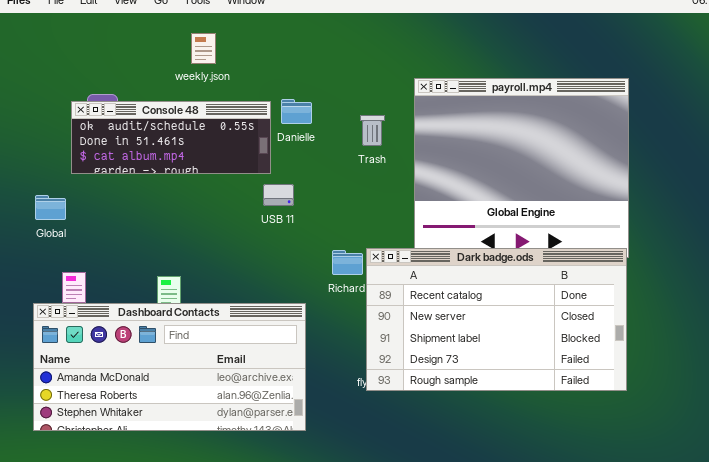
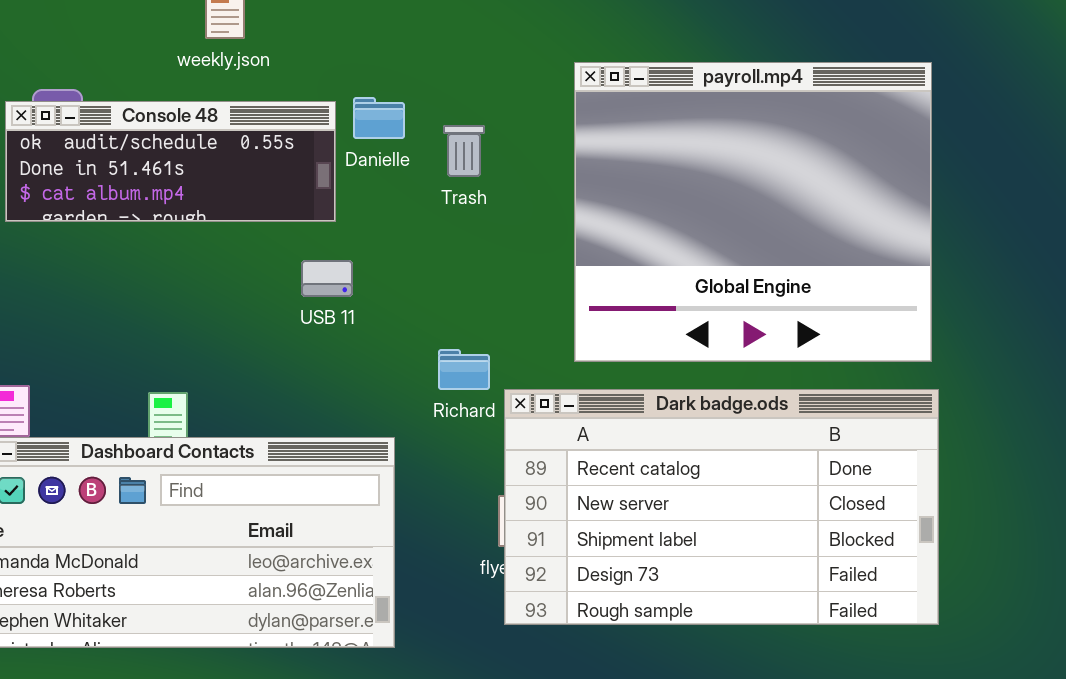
Trash: [360,115,385,146] -> [443,125,485,177], moved
USB 11: [263,184,294,206] -> [301,260,353,297], moved
Dark badge.ods: [366,248,627,391] -> [504,389,939,625], moved

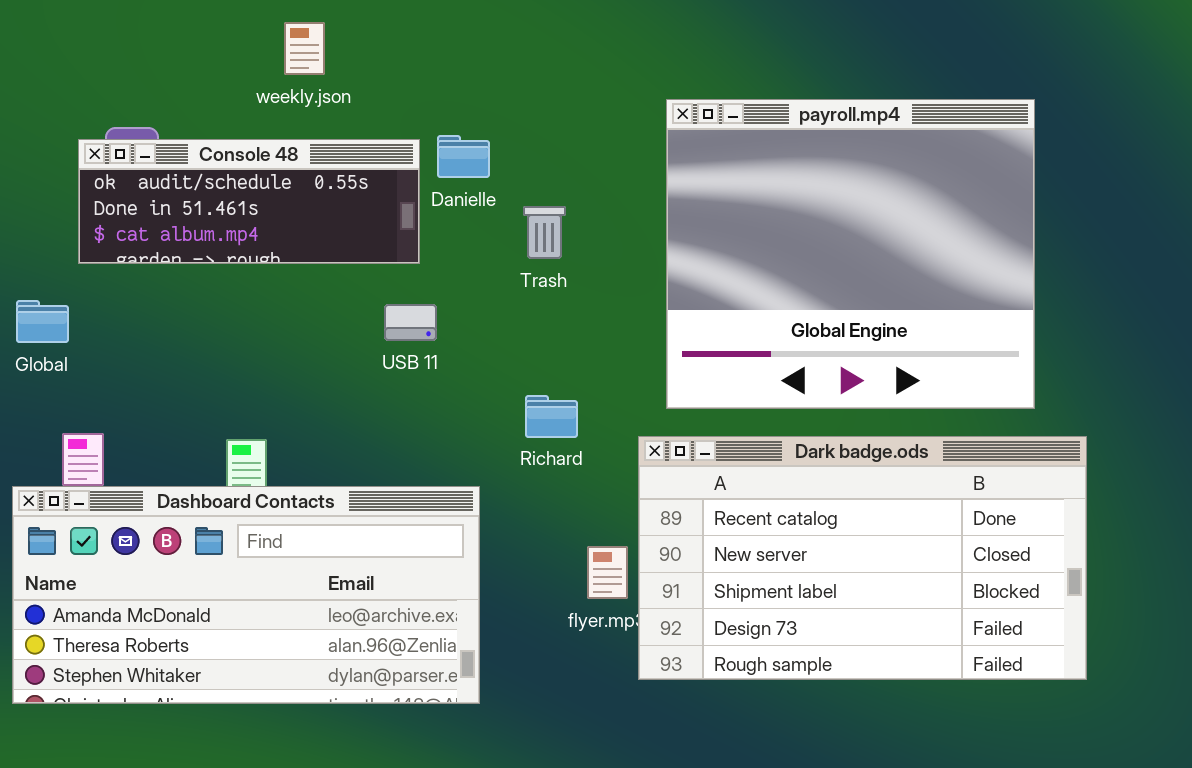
Trash: [443,125,485,177] -> [523,206,566,259], moved
Dark badge.ods: [504,389,939,625] -> [638,436,1087,680], moved

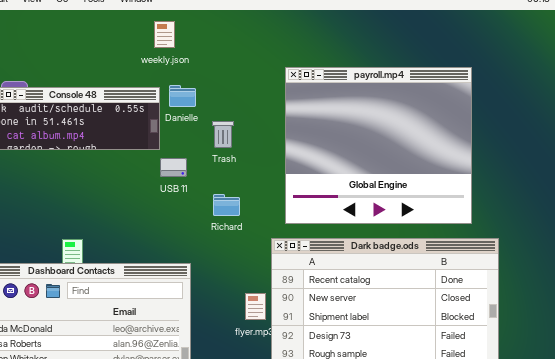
weekly.json: [284,22,325,75] -> [154,21,175,48], moved
USB 11: [384,304,437,341] -> [160,158,187,177], moved
Richard: [525,395,578,438] -> [213,194,240,216], moved

